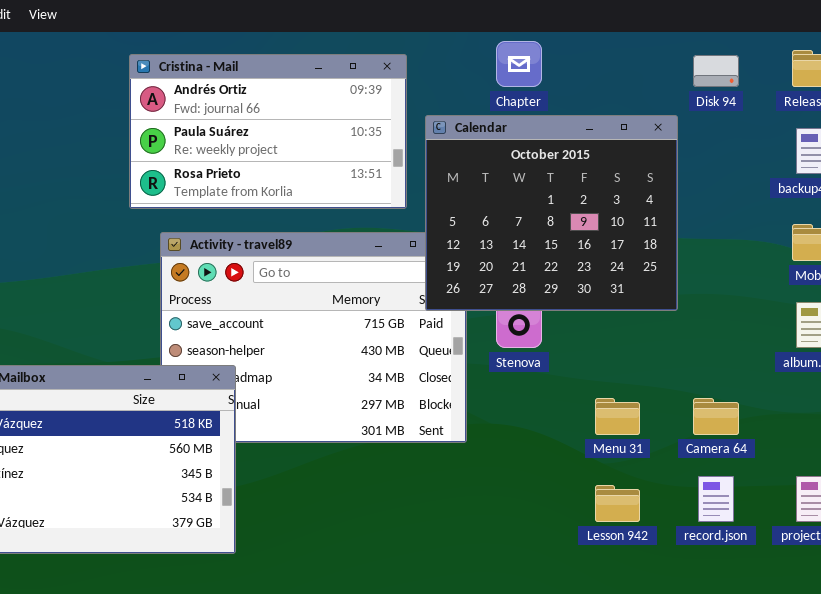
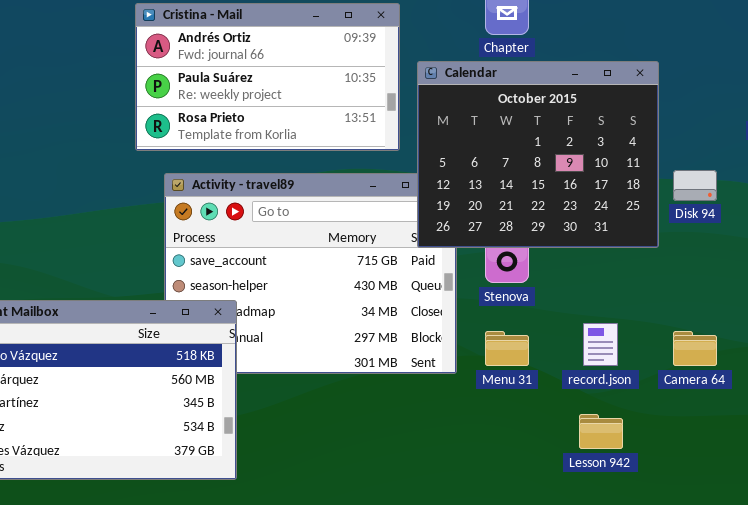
Disk 94: [693,55,739,87] -> [673,170,717,201], moved
Menu 31: [595,398,640,435] -> [485,331,529,366], moved
record.json: [698,476,734,522] -> [583,323,618,366], moved

